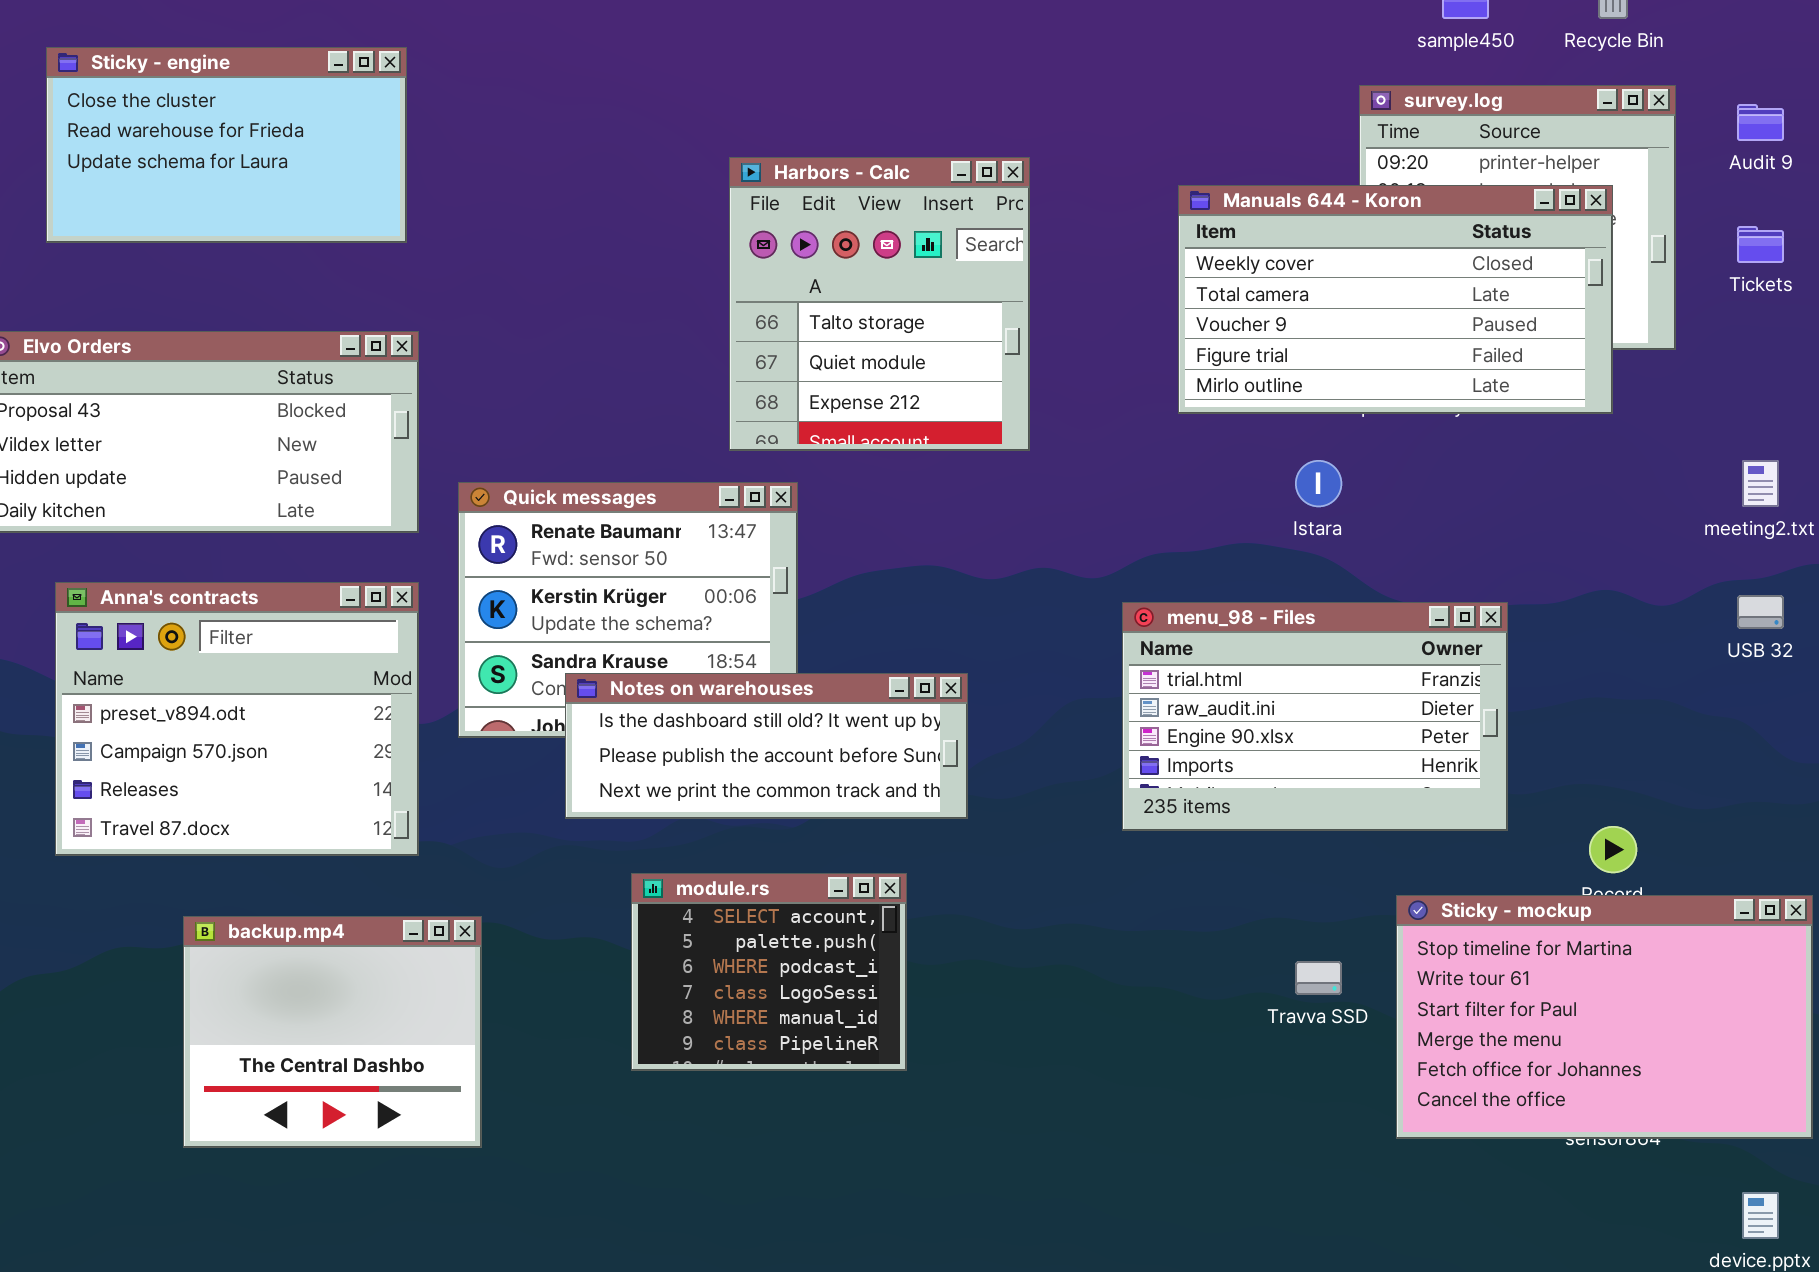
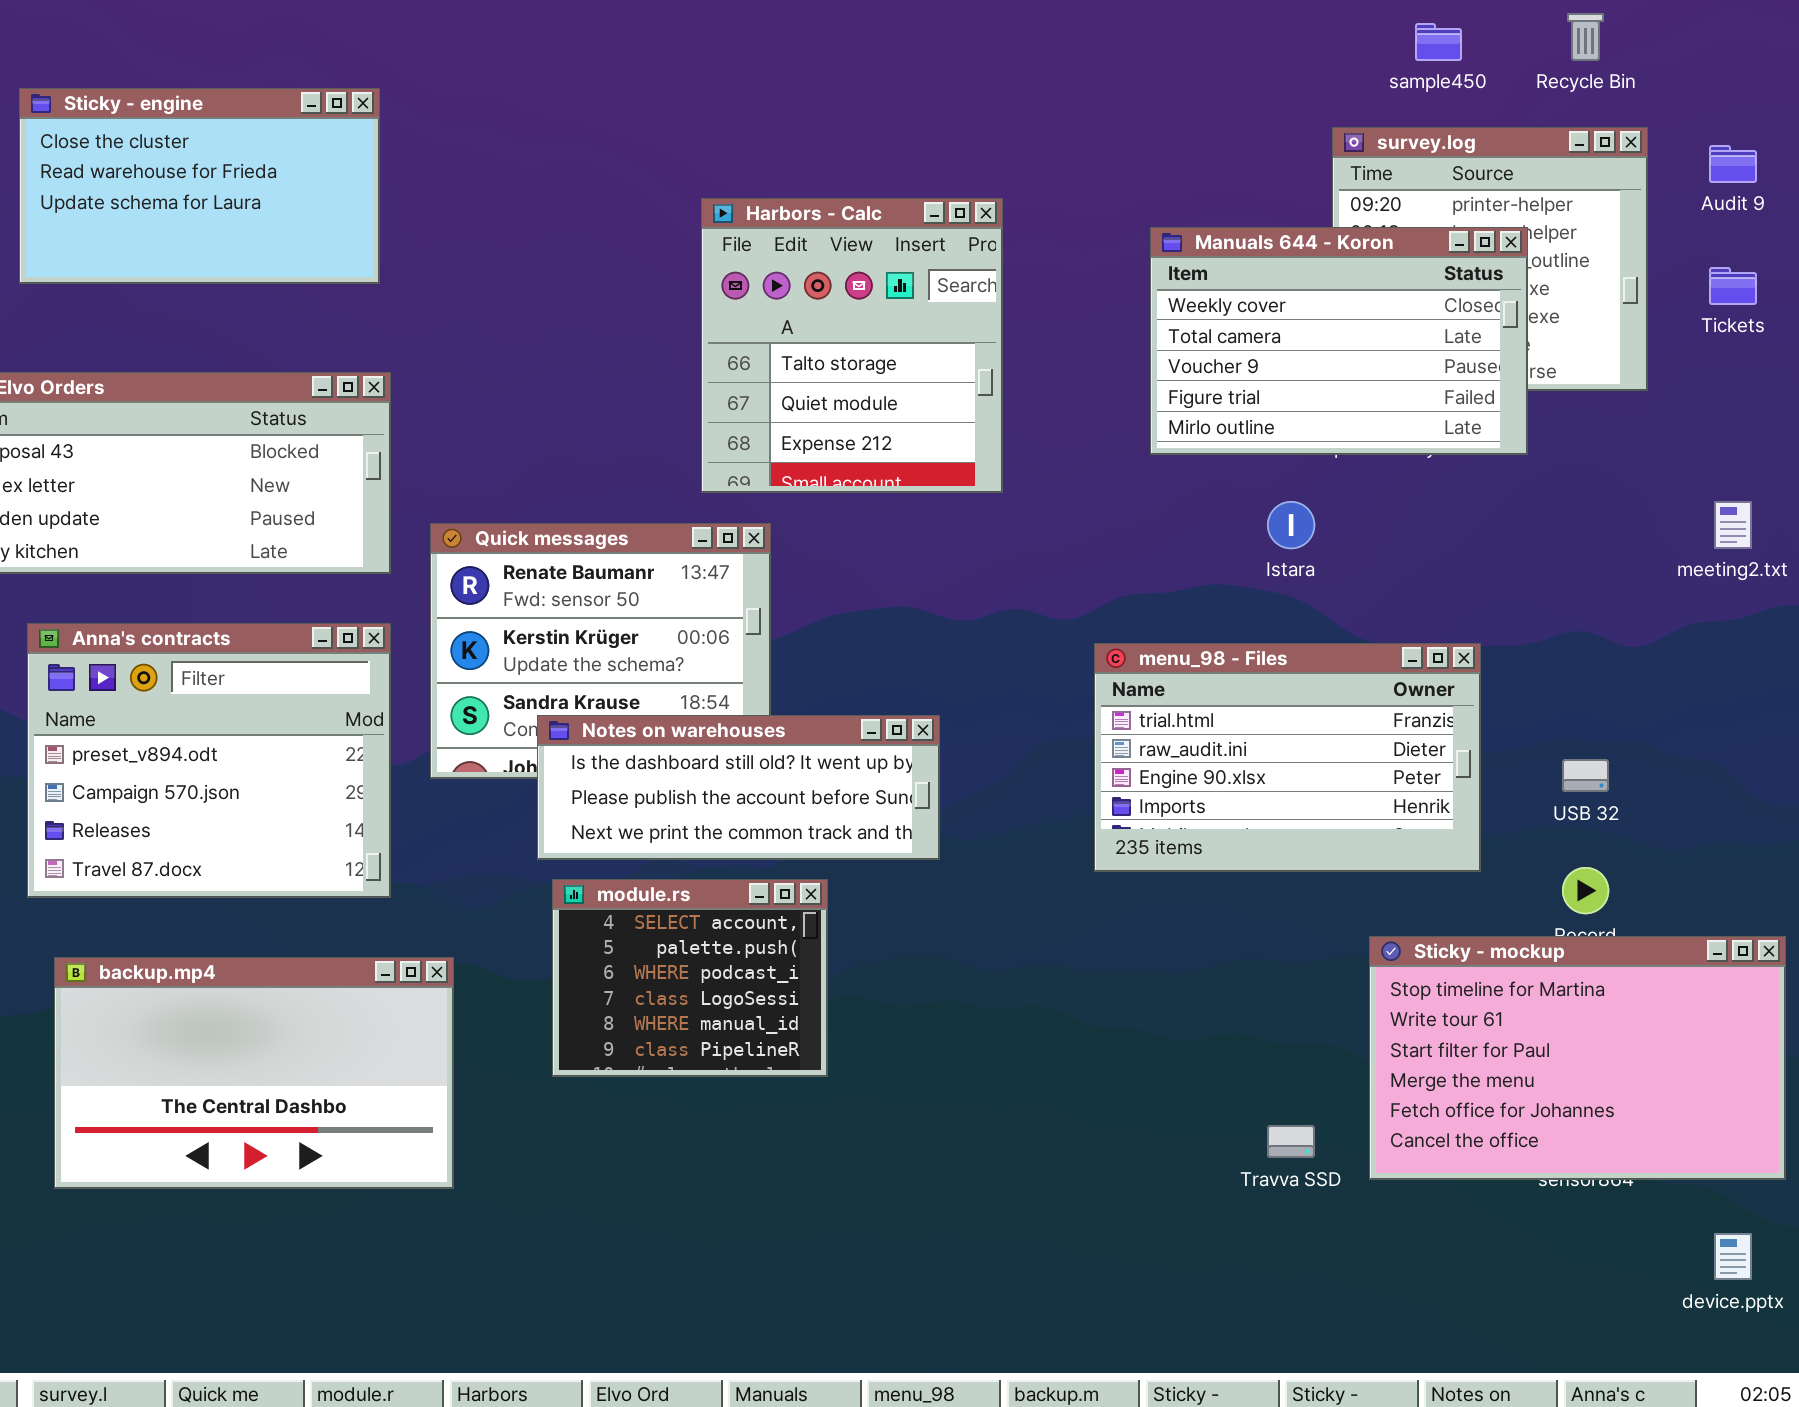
Manuals 644 - Koron: [1178,185,1613,414] -> [1150,227,1528,455], resized
USB 32: [1737,595,1784,629] -> [1562,759,1609,792], moved
module.rs: [631,873,907,1071] -> [552,879,828,1077], moved
backup.mp4: [183,916,482,1148] -> [54,957,454,1189], resized
Travva SSD: [1295,961,1342,995] -> [1267,1125,1315,1158], moved

